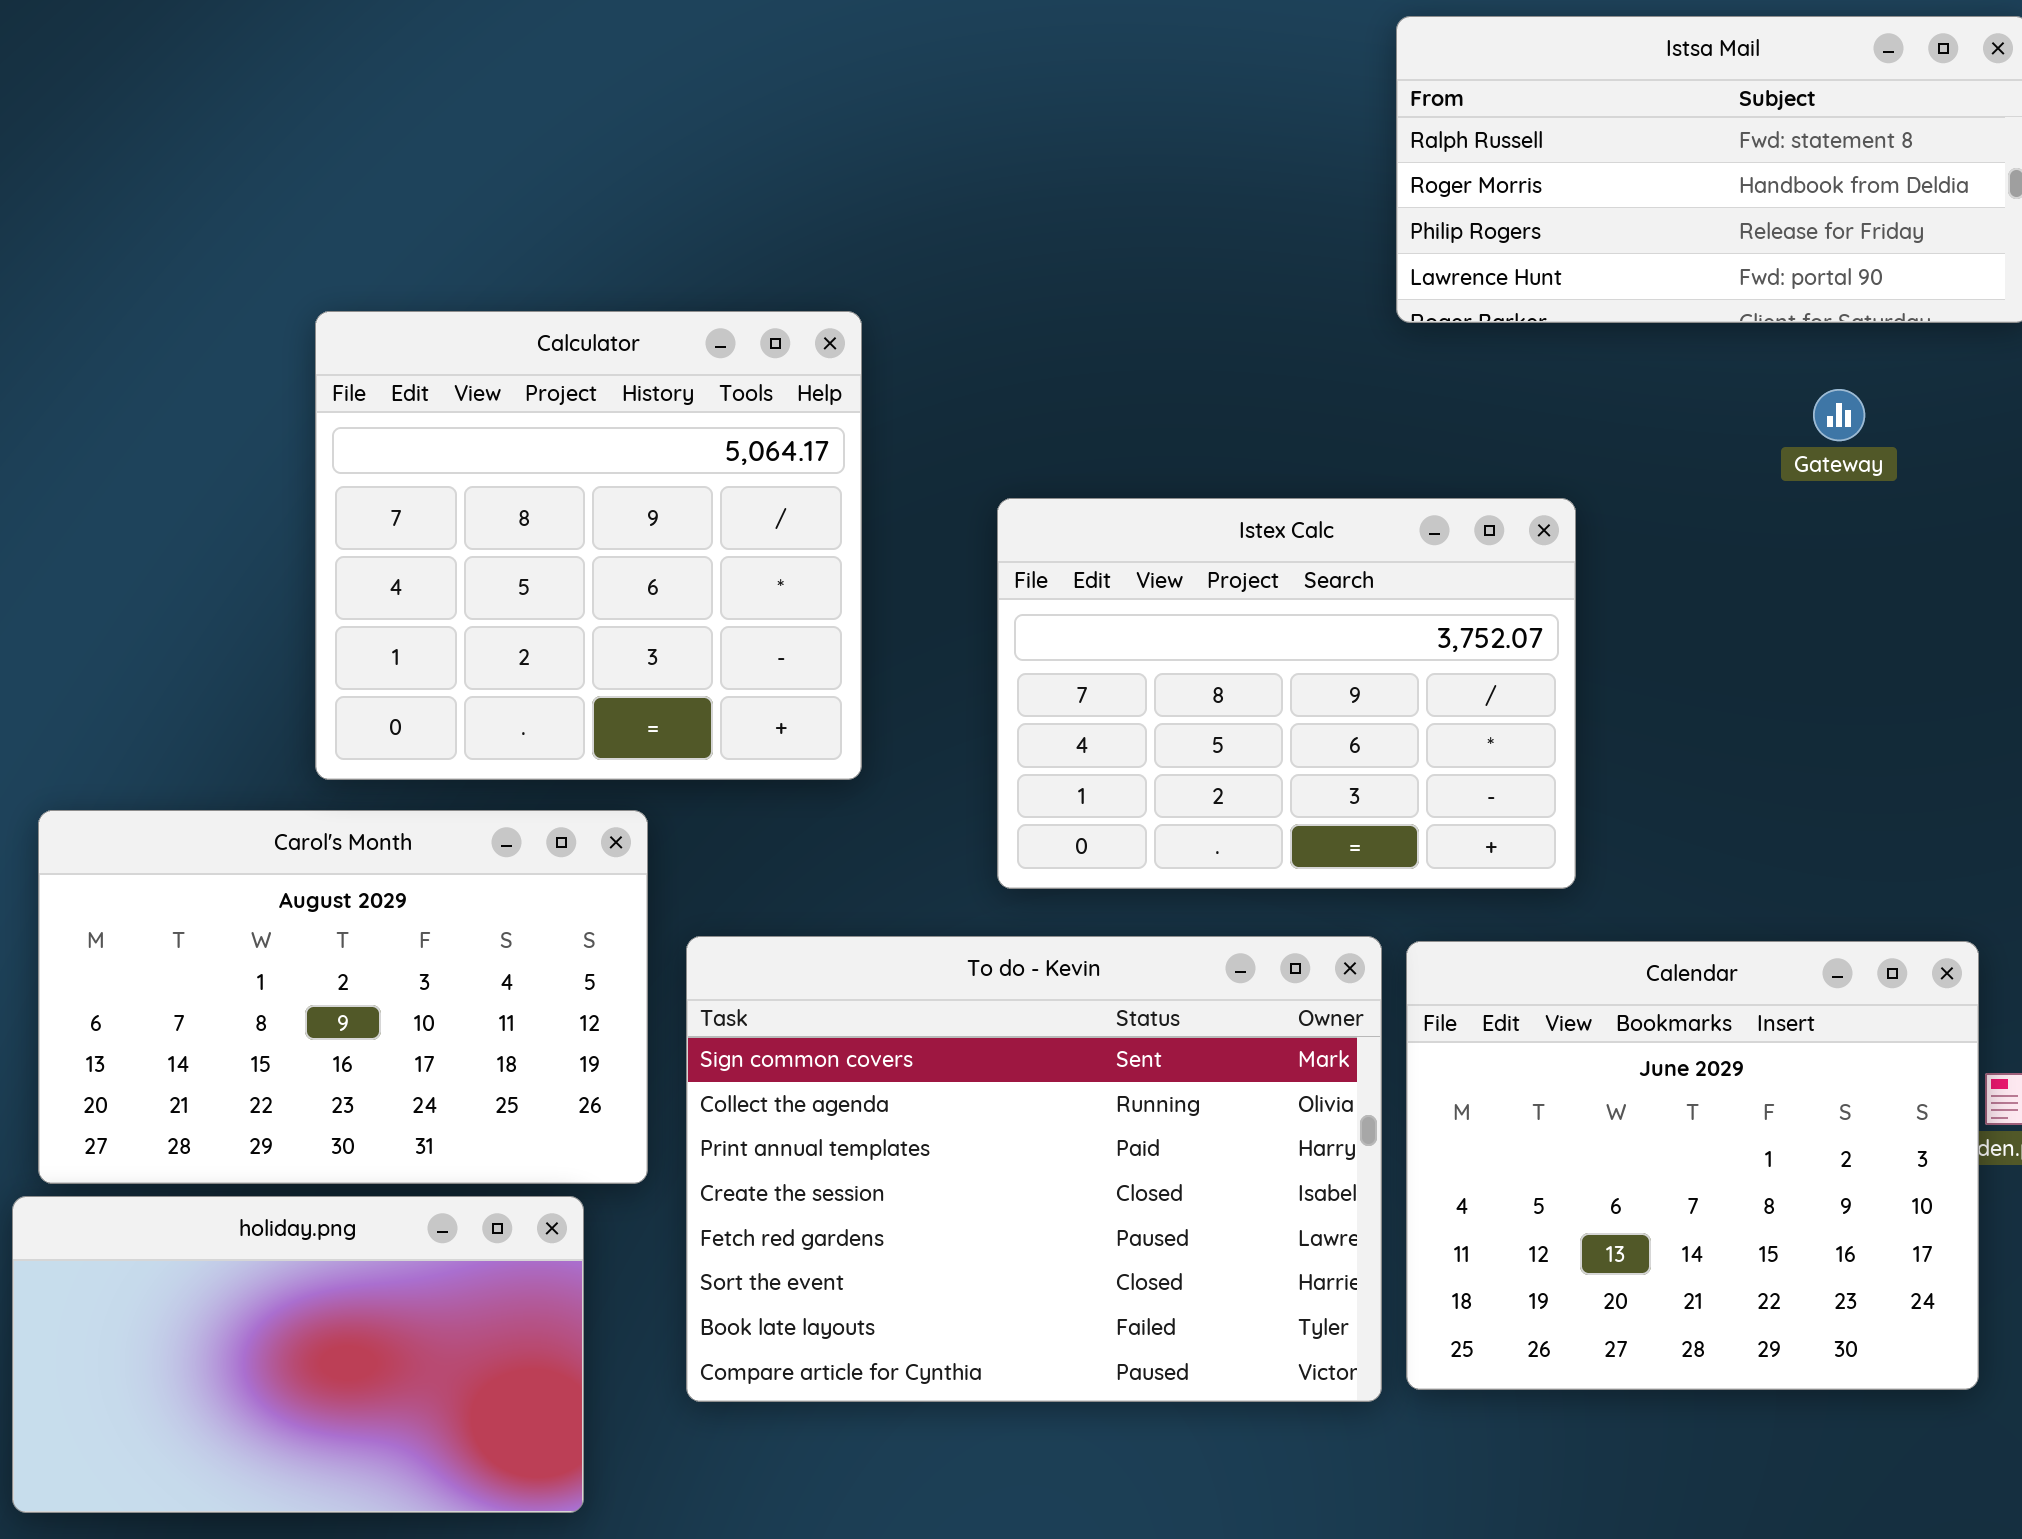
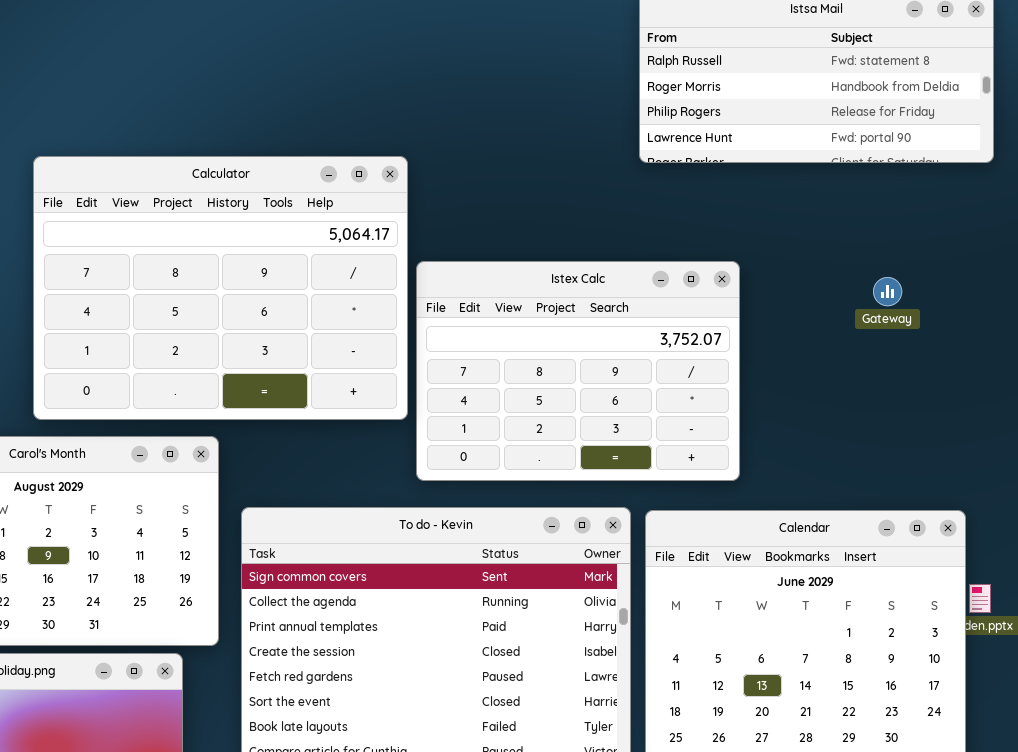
Calculator: [315,311,862,780] -> [33,156,408,420], resized
Gateway: [1813,389,1865,441] -> [873,277,902,306], moved

